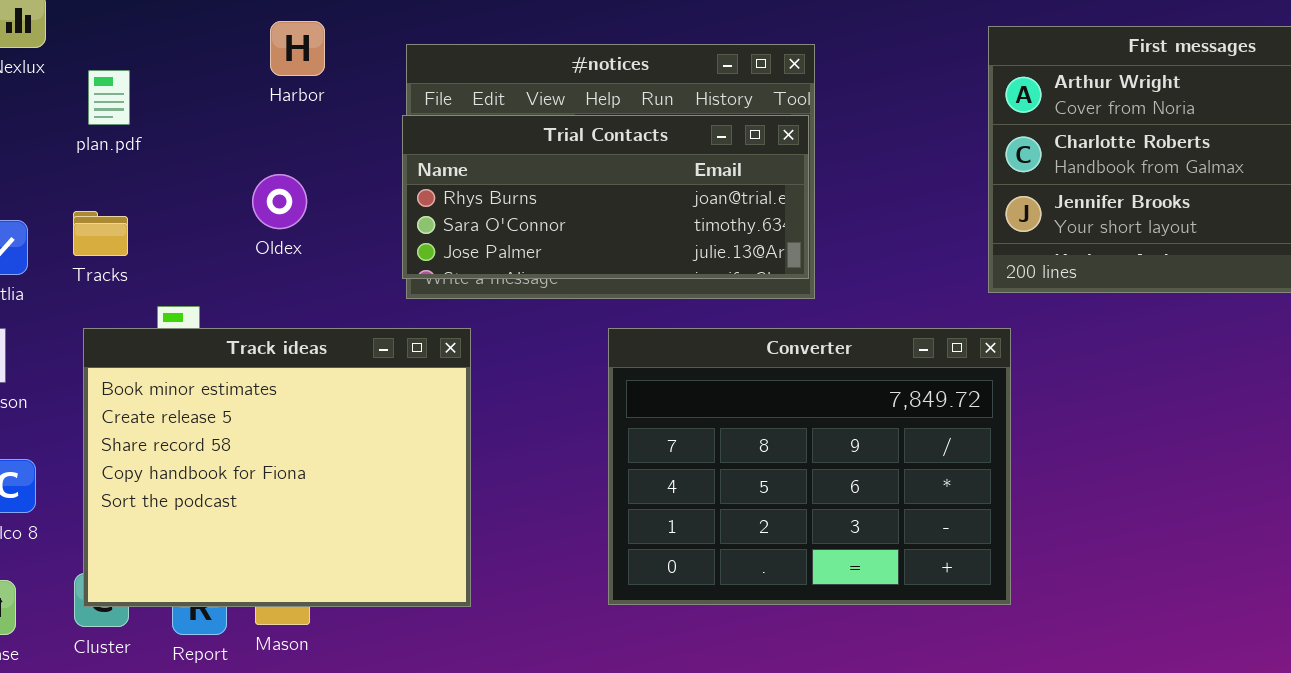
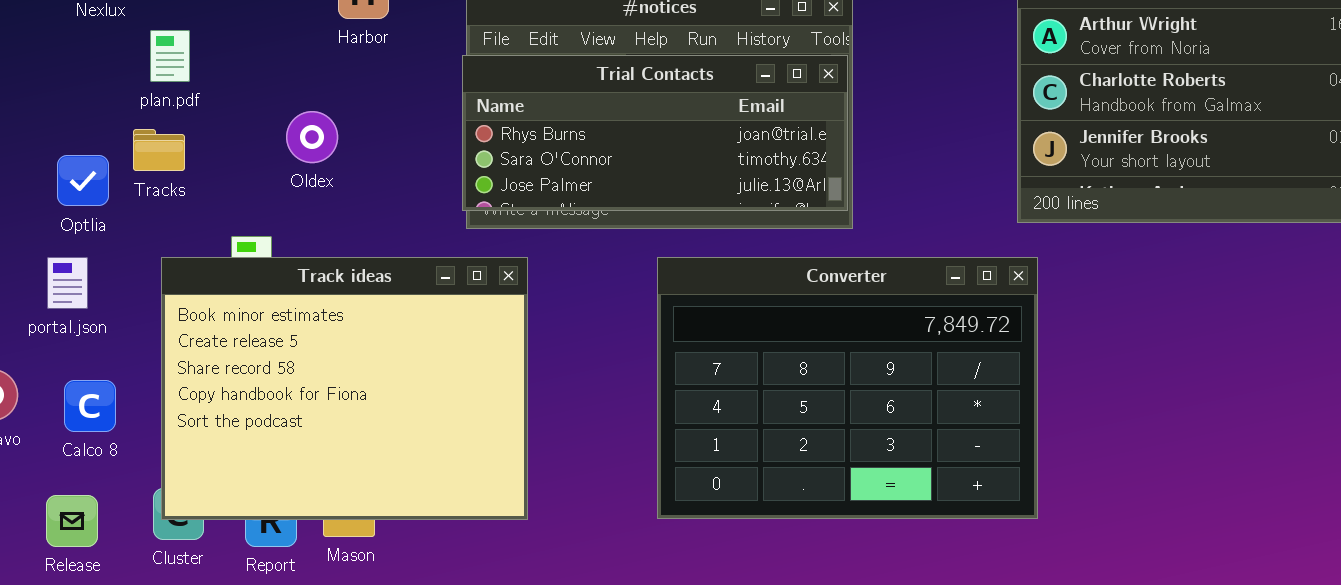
plan.pdf: [88,70,130,125] -> [150,30,190,82], moved
Oldex: [252,174,307,229] -> [286,111,338,163], moved
Tracks: [73,211,128,256] -> [133,129,185,171], moved

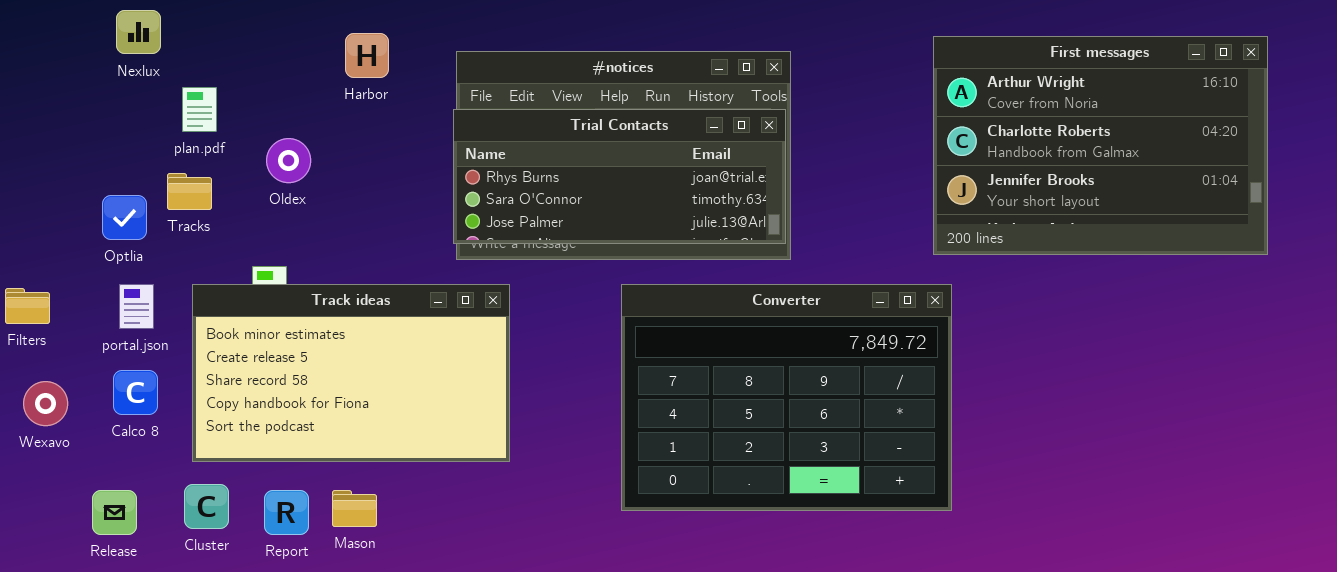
Oldex: [286,111,338,163] -> [266,138,311,183], moved
portal.json: [47,257,88,309] -> [119,284,154,329], moved
Track ideas: [161,257,528,520] -> [192,284,510,462], resized
Calco 8: [64,380,116,432] -> [113,370,158,415], moved

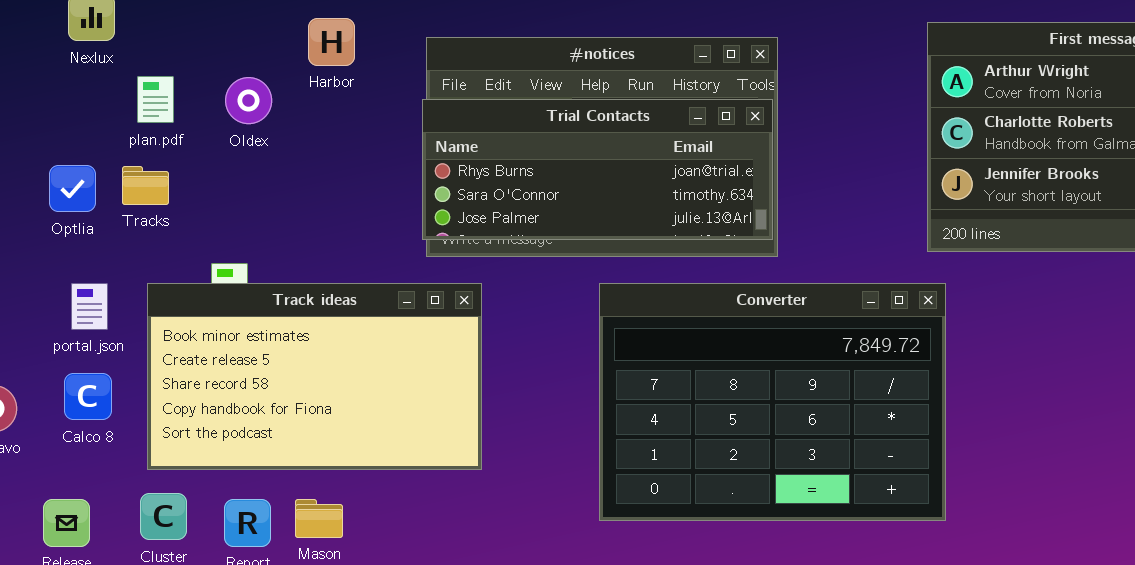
Oldex: [266,138,311,183] -> [225,77,272,124], moved
Optlia: [102,195,147,240] -> [49,165,96,212], moved

